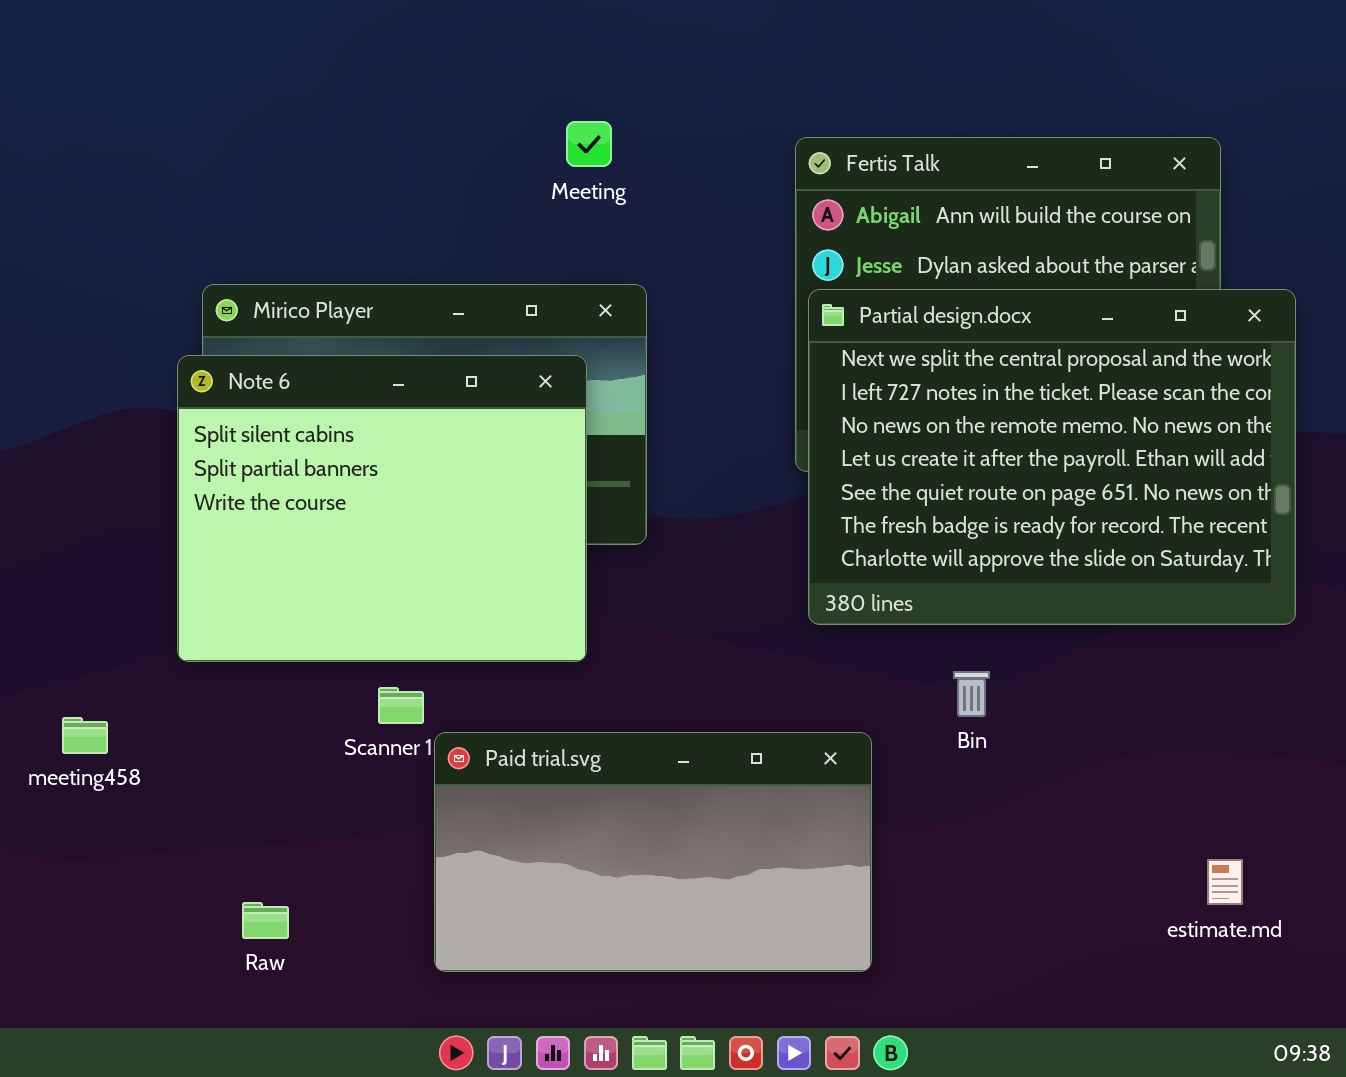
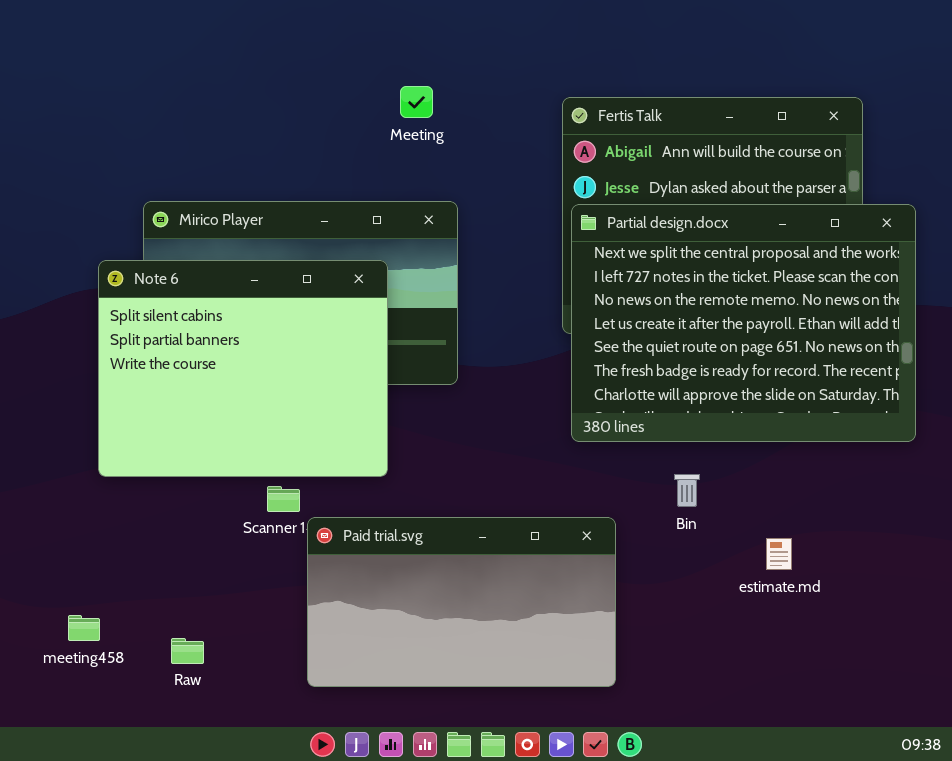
Note 6: [177,355,587,662] -> [98,260,388,477], moved
meeting458: [62,717,108,754] -> [68,615,100,641], moved
estimate.md: [1207,859,1243,905] -> [766,538,792,570], moved

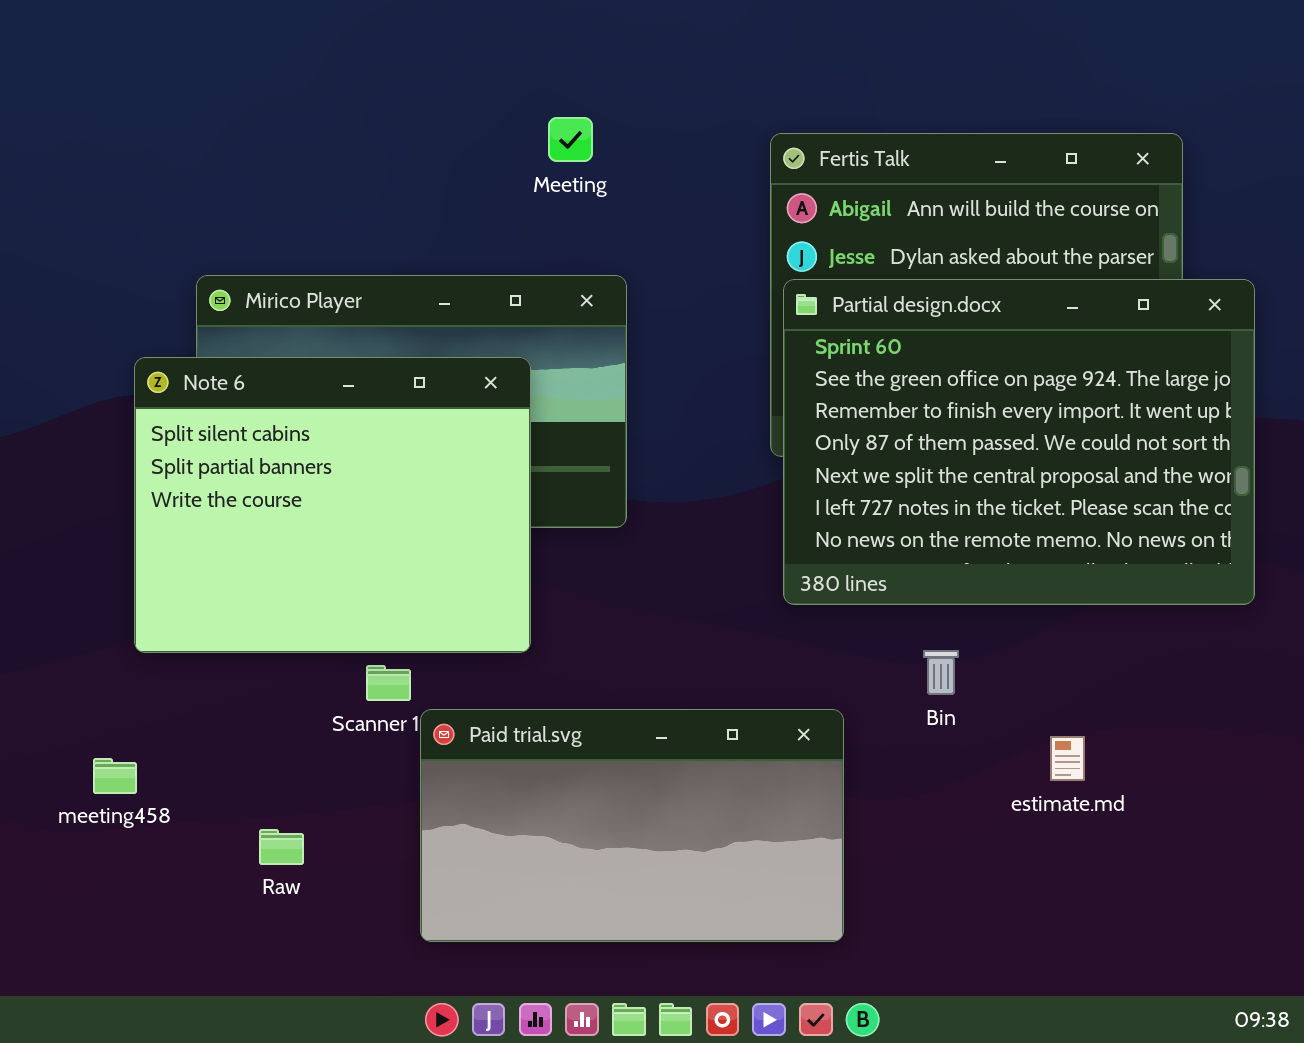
Partial design.docx: [571,204,916,442] -> [783,279,1255,605], scrolled up 4 rows
meeting458: [68,615,100,641] -> [93,758,137,794], moved
Raw: [171,638,204,664] -> [259,829,304,865], moved

